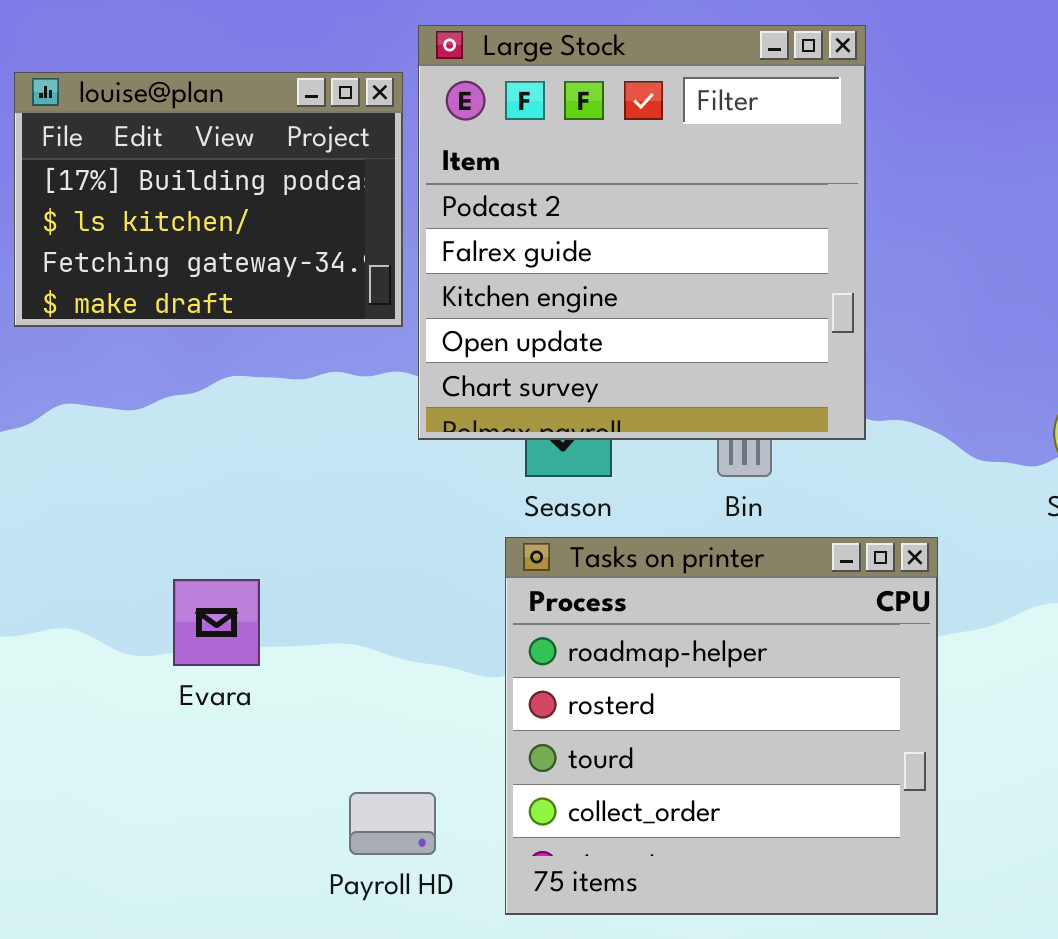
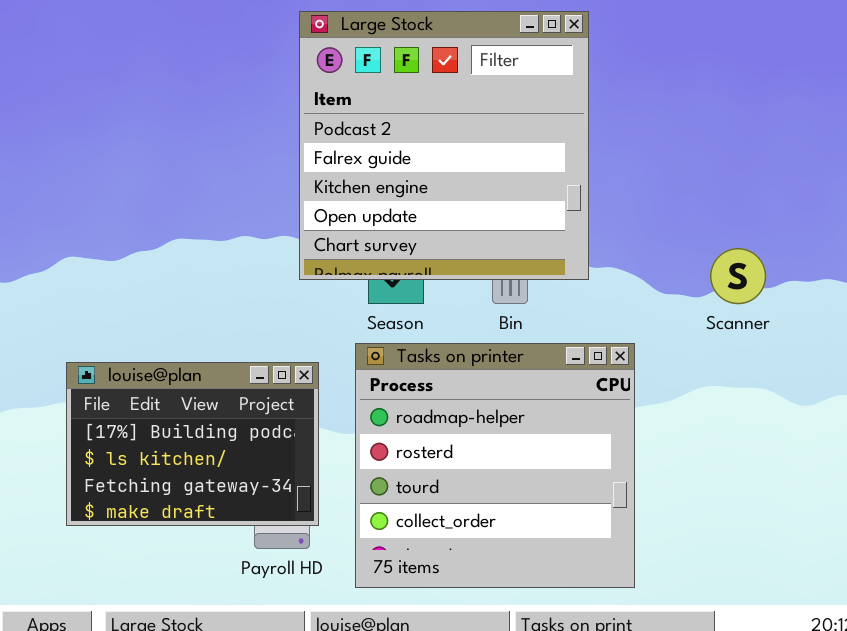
louise@plan: [14,72,403,327] -> [66,362,319,526], moved

